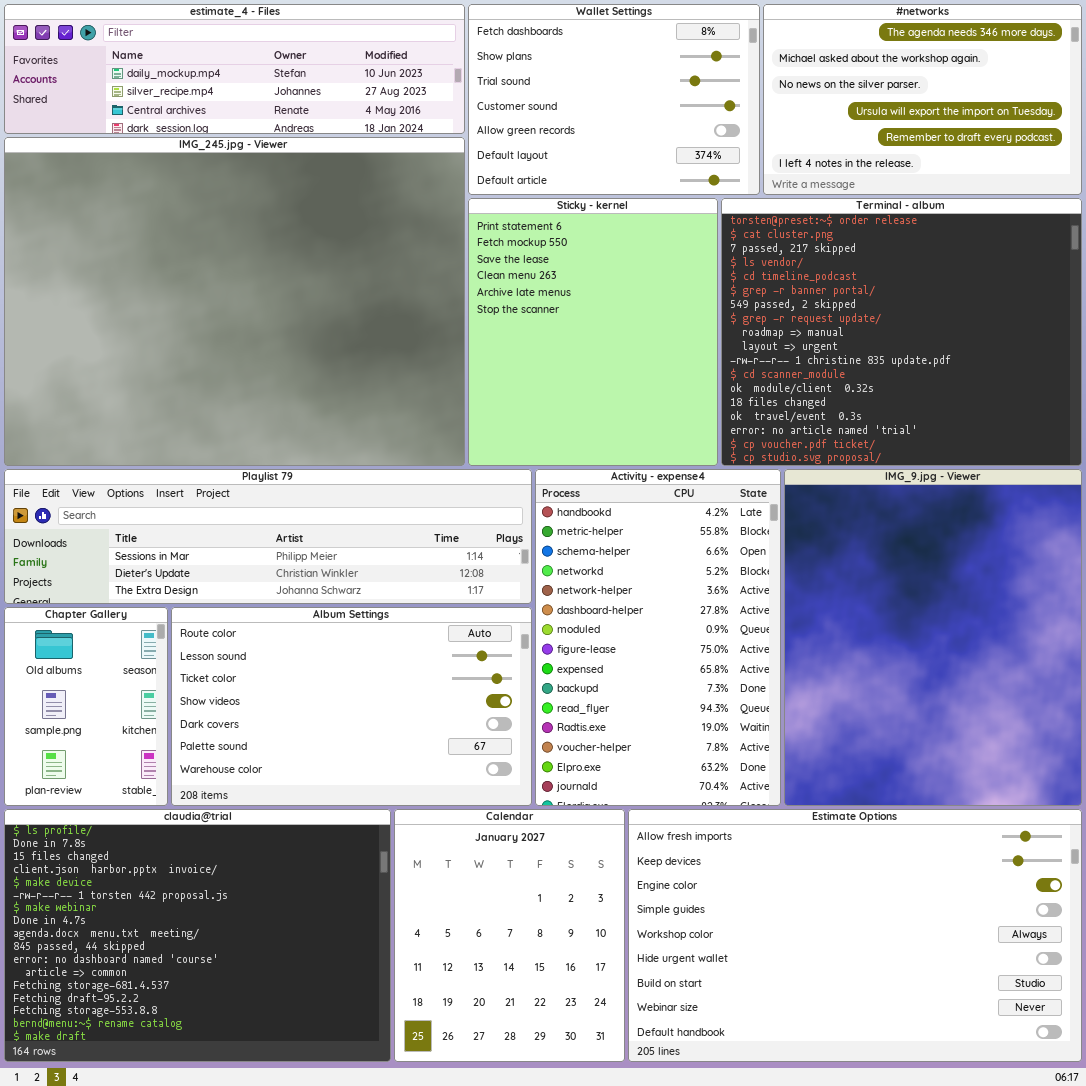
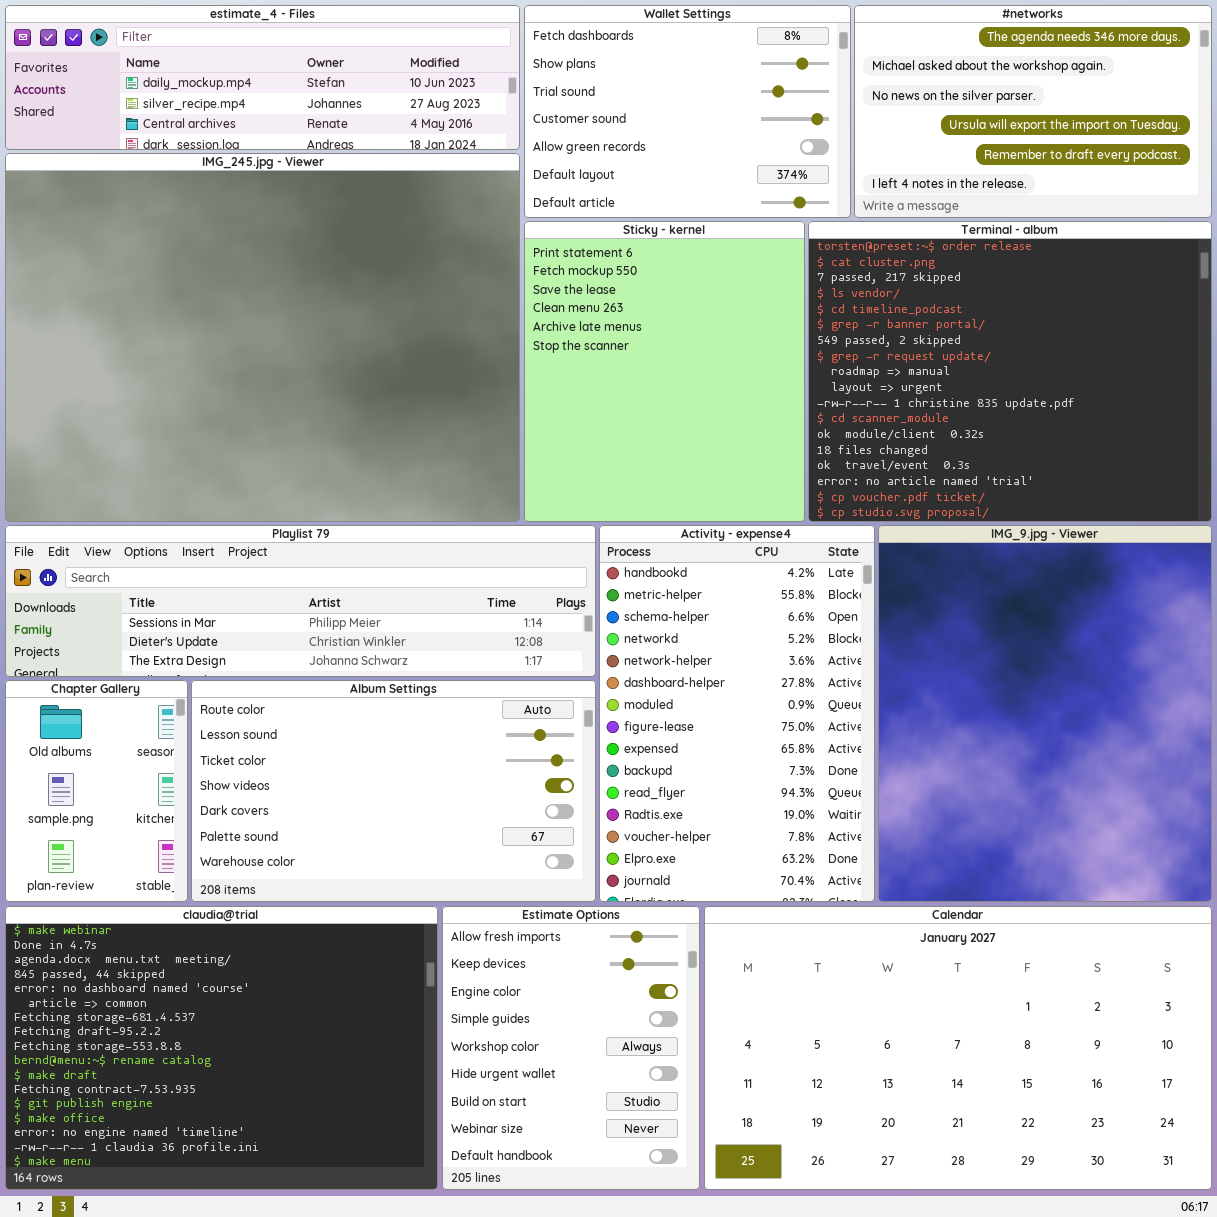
claudia@trial: [4,809,391,1062] -> [5,906,438,1190], scrolled down 6 rows
Calendar: [394,809,625,1062] -> [704,906,1212,1190], moved, resized
Estimate Options: [628,809,1082,1062] -> [442,906,700,1190], moved, resized

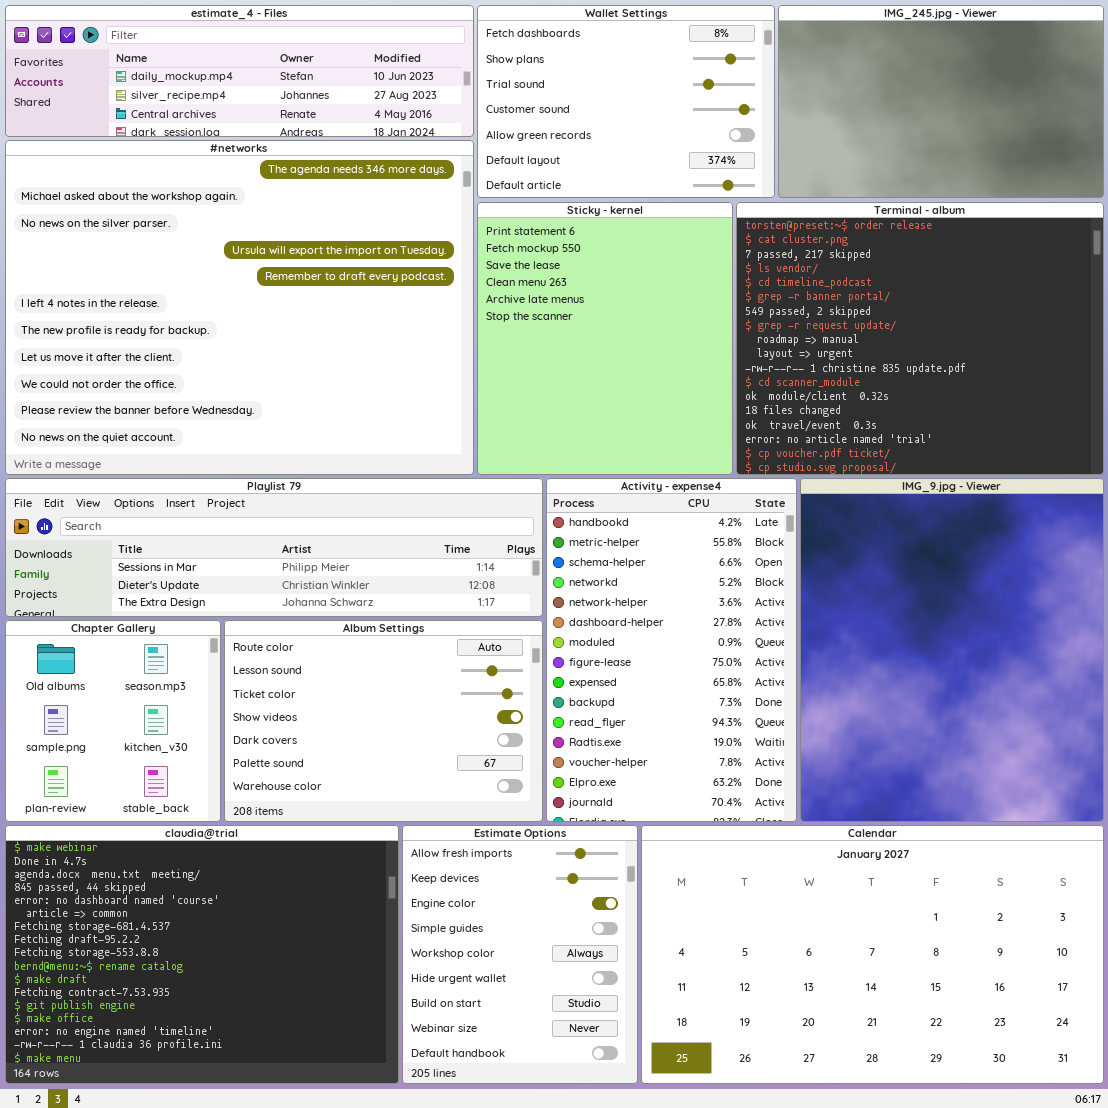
#networks: [854,5,1212,218] -> [5,140,474,475], moved, resized
IMG_245.jpg - Viewer: [5,153,520,522] -> [778,5,1104,198], moved, resized
Chapter Gallery: [5,680,188,902] -> [5,620,221,822], resized
Album Settings: [191,680,596,902] -> [224,620,543,822], resized

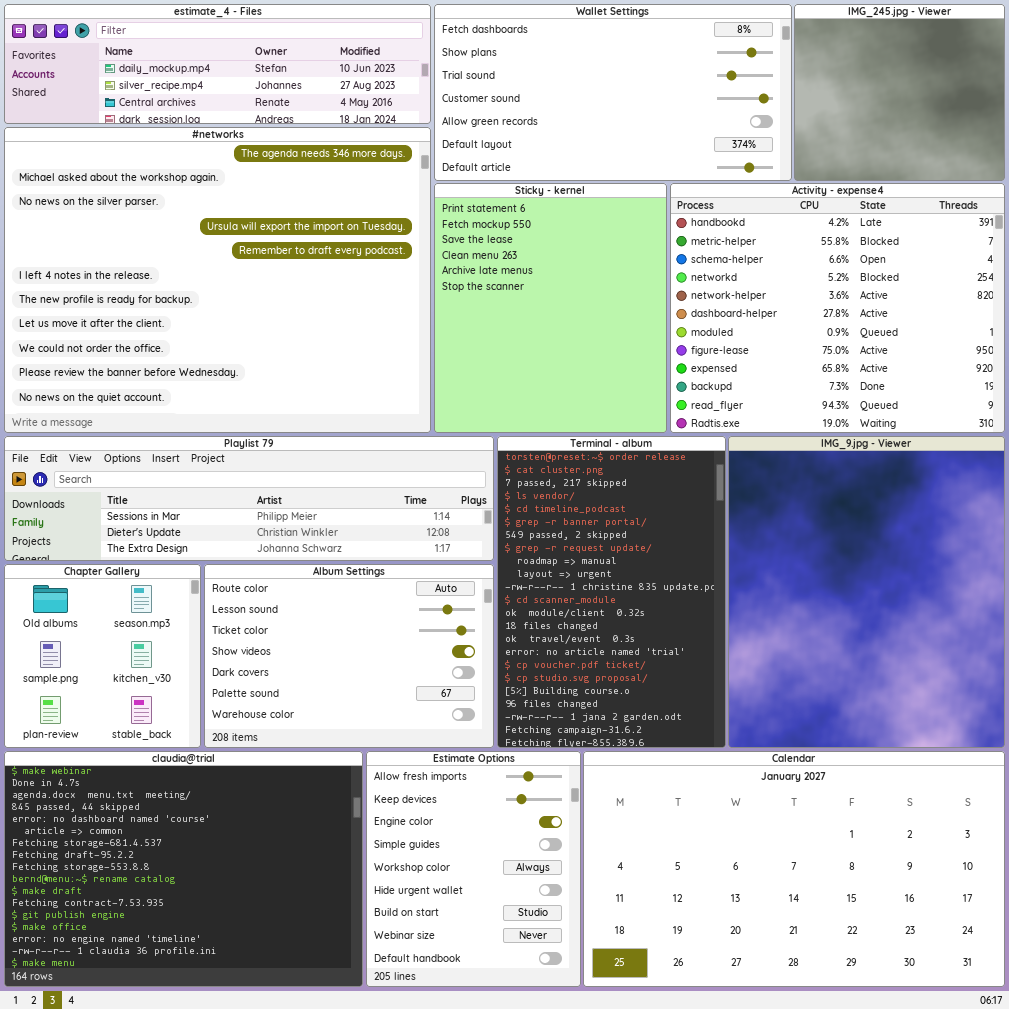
Wallet Settings: [477,5,775,198] -> [434,4,792,181], resized
IMG_245.jpg - Viewer: [778,5,1104,198] -> [794,4,1005,181], resized
Terminal - album: [736,202,1104,475] -> [497,436,726,748], moved, resized
Activity - expense4: [546,478,797,822] -> [670,183,1005,433], moved, resized

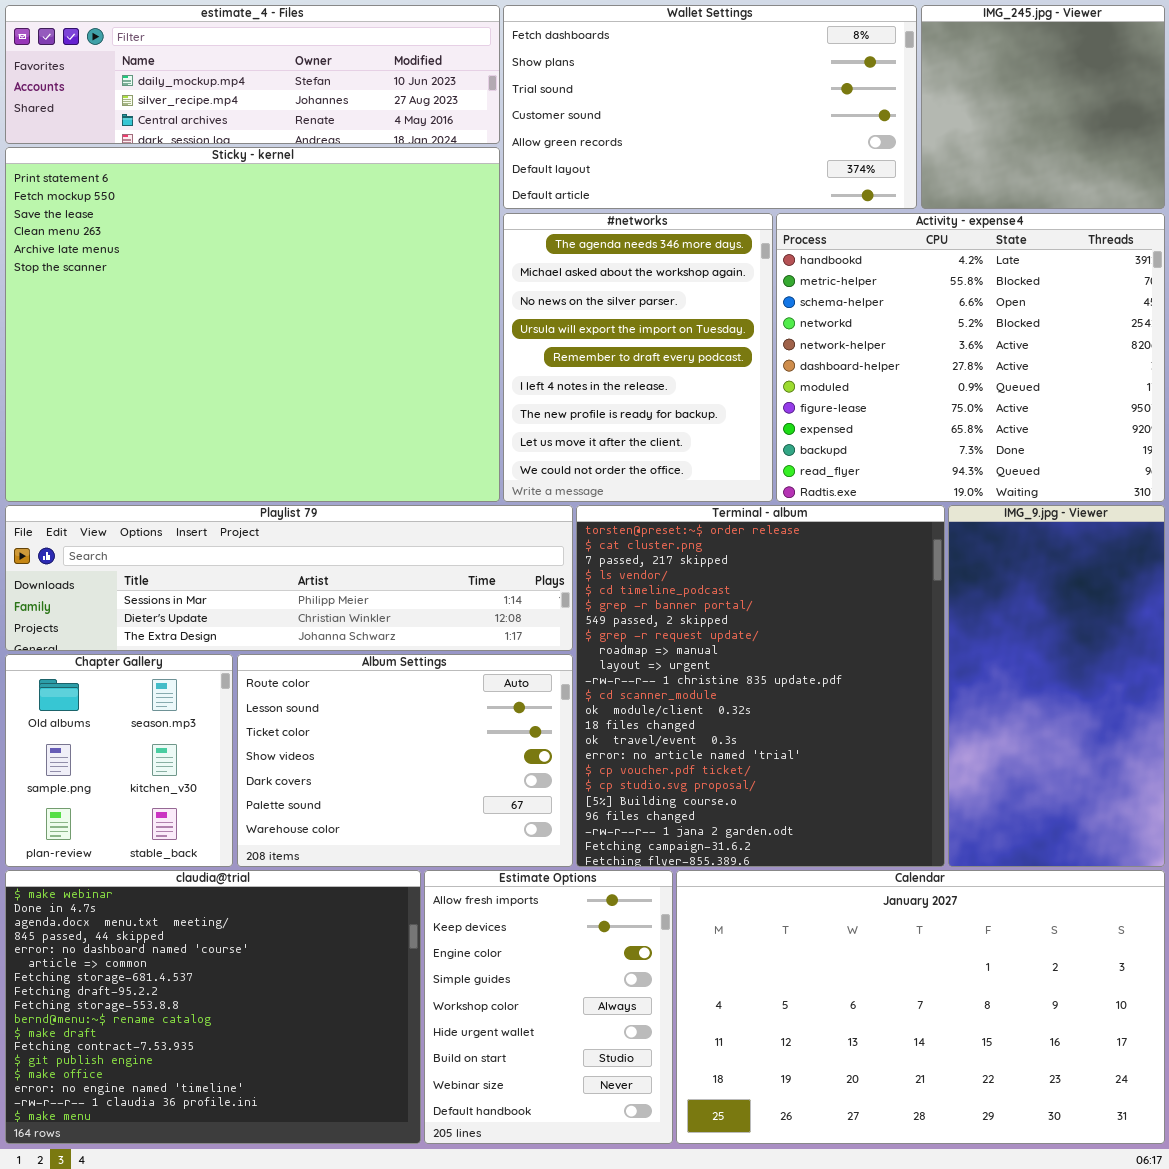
#networks: [4,127,431,433] -> [503,213,773,502], moved, resized
Sticky - kernel: [434,183,667,433] -> [5,147,500,502], moved, resized
Terminal - album: [497,436,726,748] -> [576,505,945,867], resized
IMG_9.jpg - Viewer: [728,436,1005,748] -> [948,505,1165,867], resized

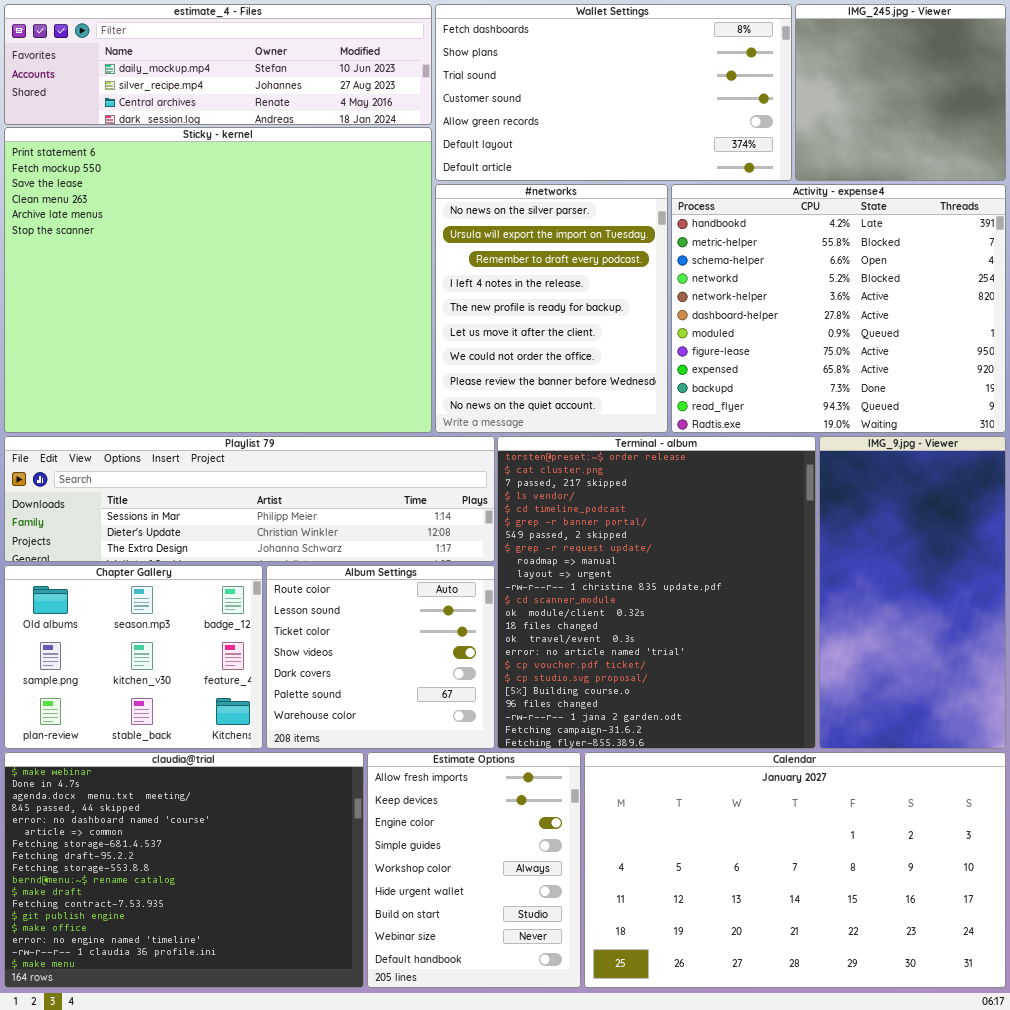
#networks: [503,213,773,502] -> [435,184,668,433], scrolled down 2 rows
Chapter Gallery: [5,654,233,867] -> [4,565,263,749], resized
Album Settings: [237,654,573,867] -> [266,565,495,749], resized

